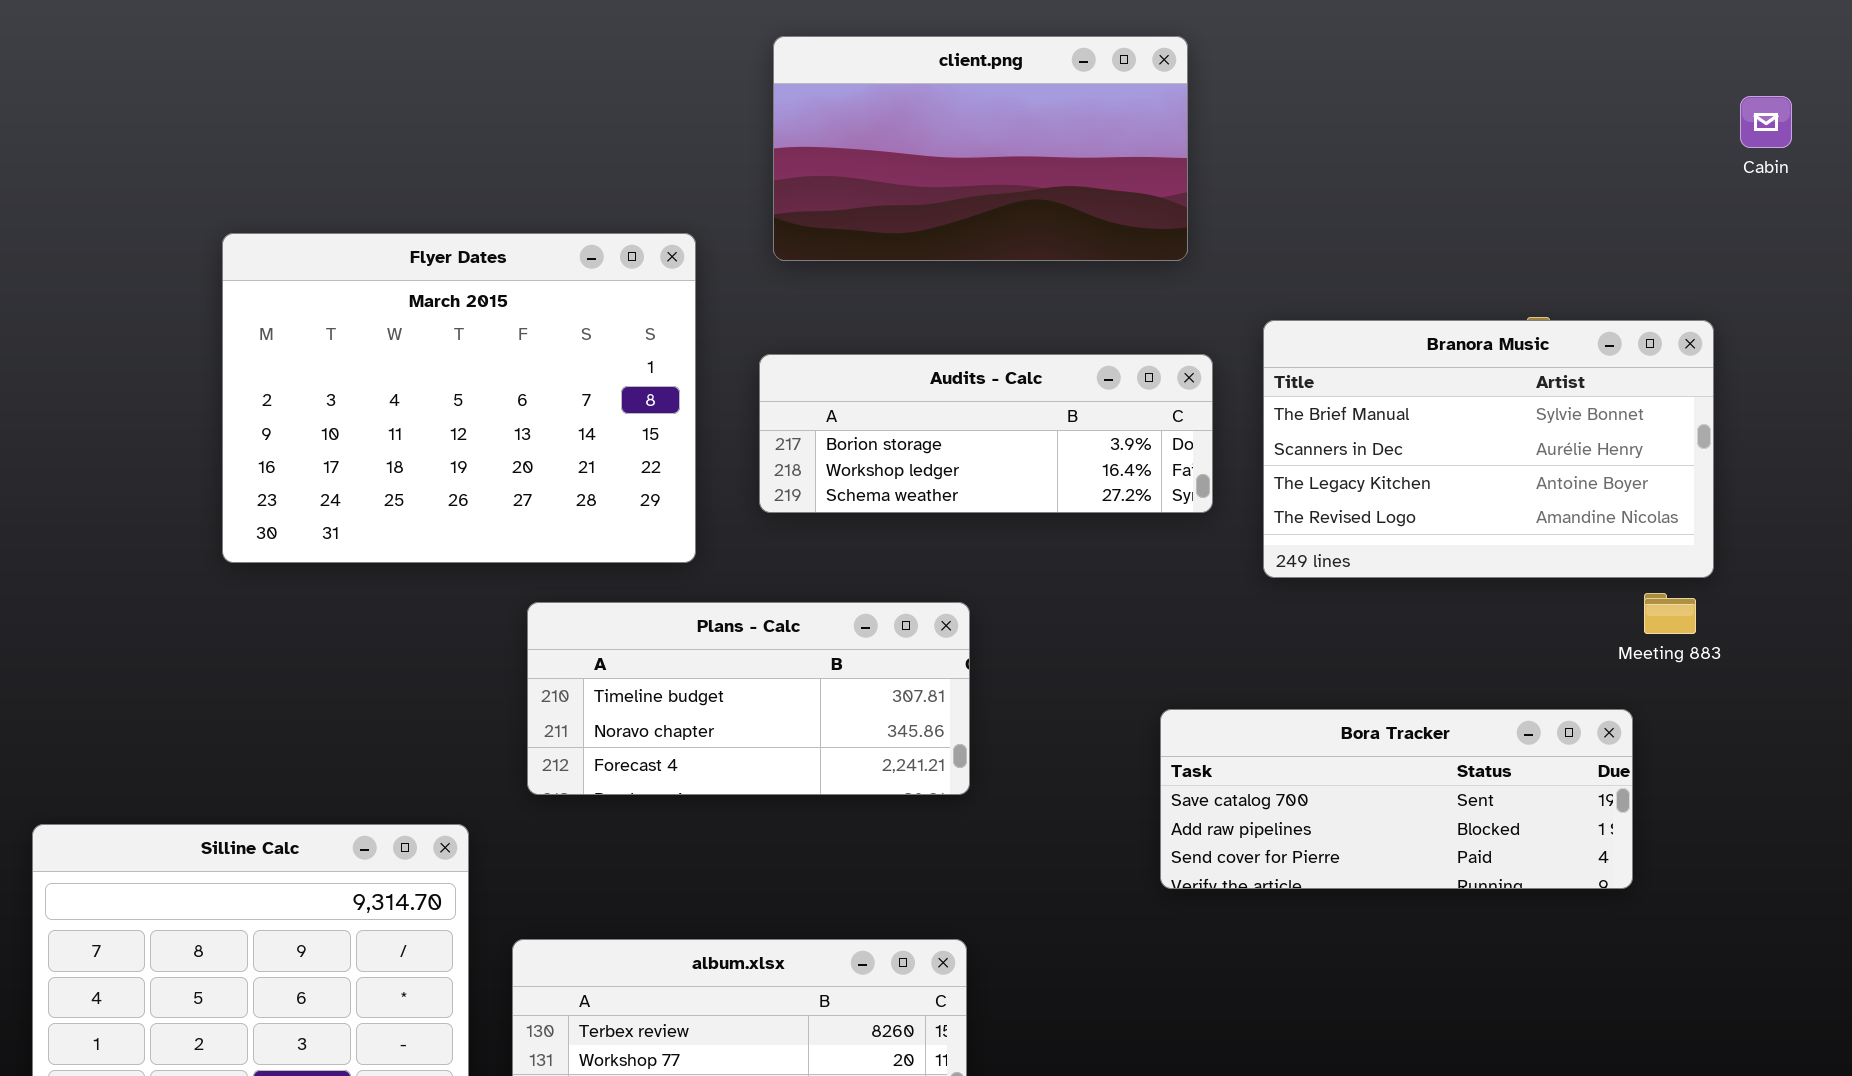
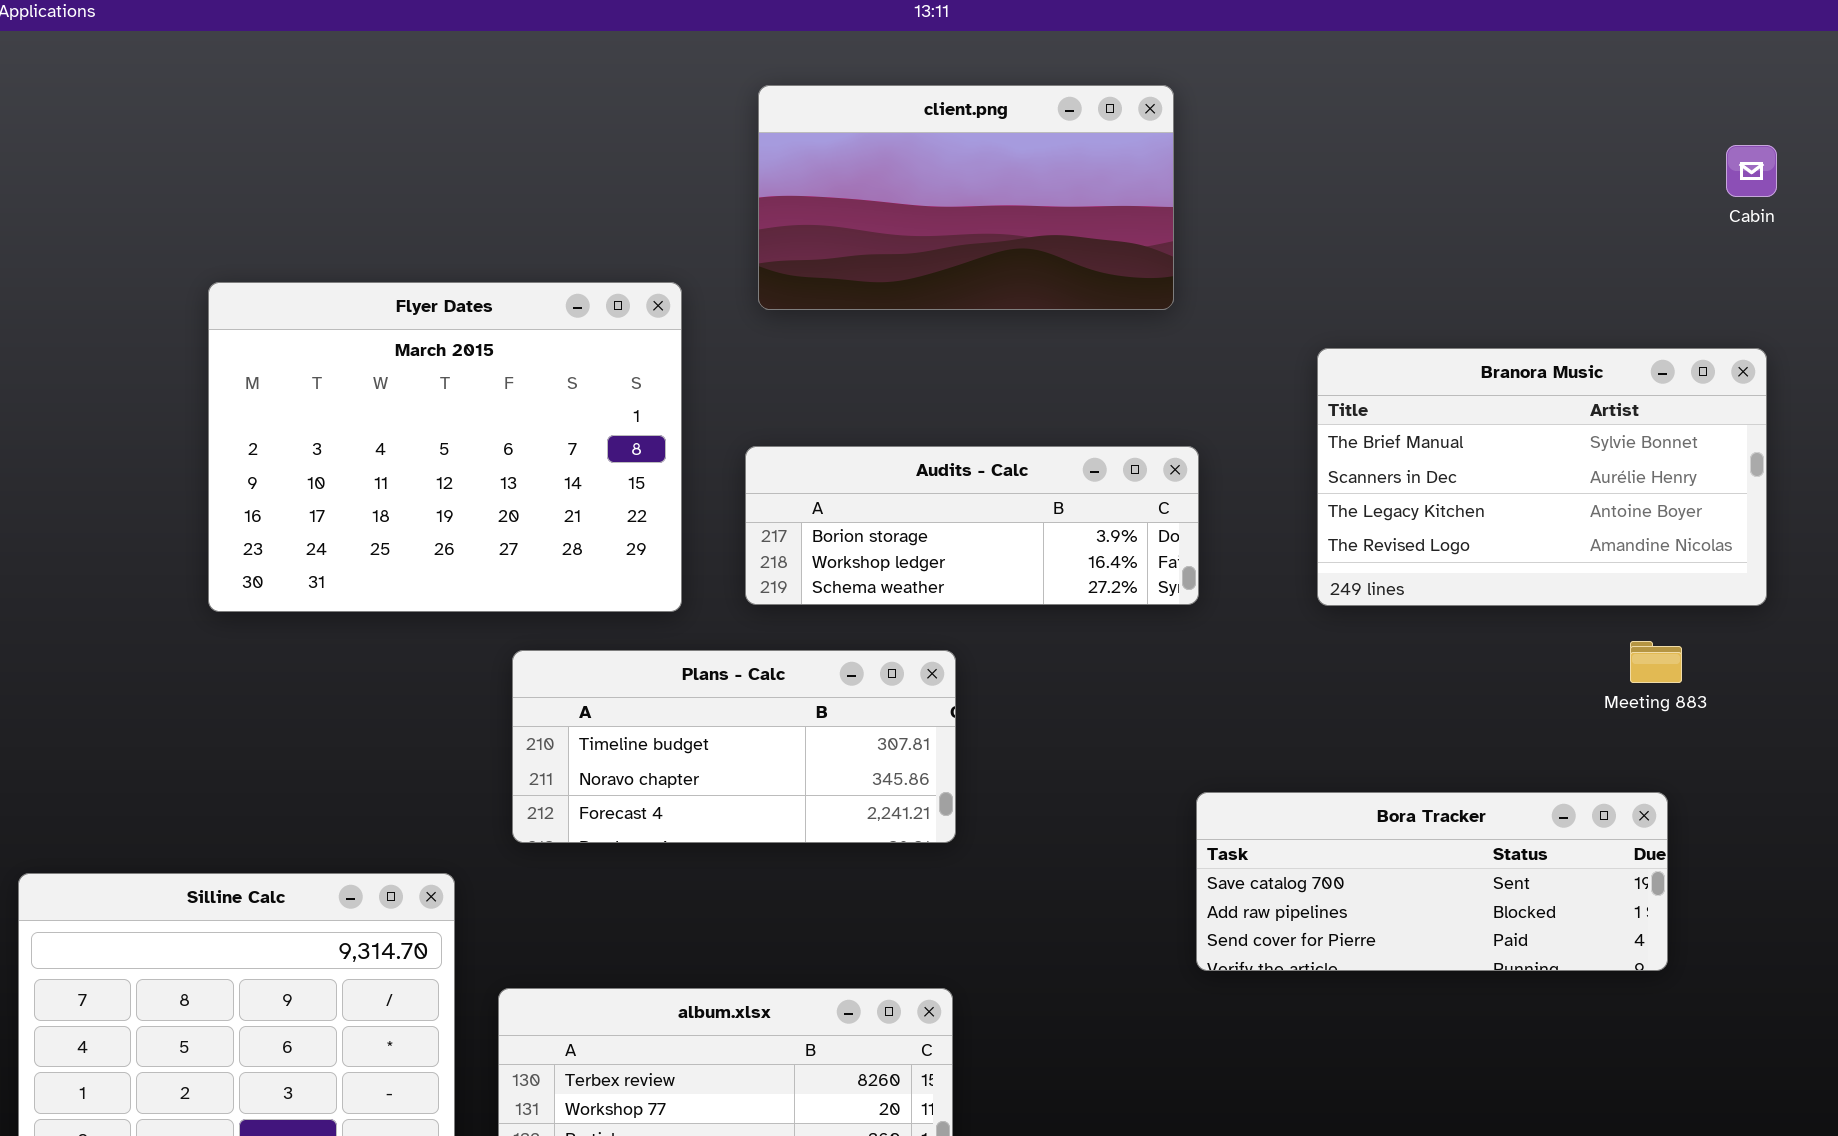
Branora Music: [1263,320,1714,578] -> [1317,348,1767,606], moved
Audits - Calc: [759,354,1213,513] -> [745,446,1199,605], moved
Bora Tracker: [1160,709,1633,889] -> [1196,792,1668,971], moved

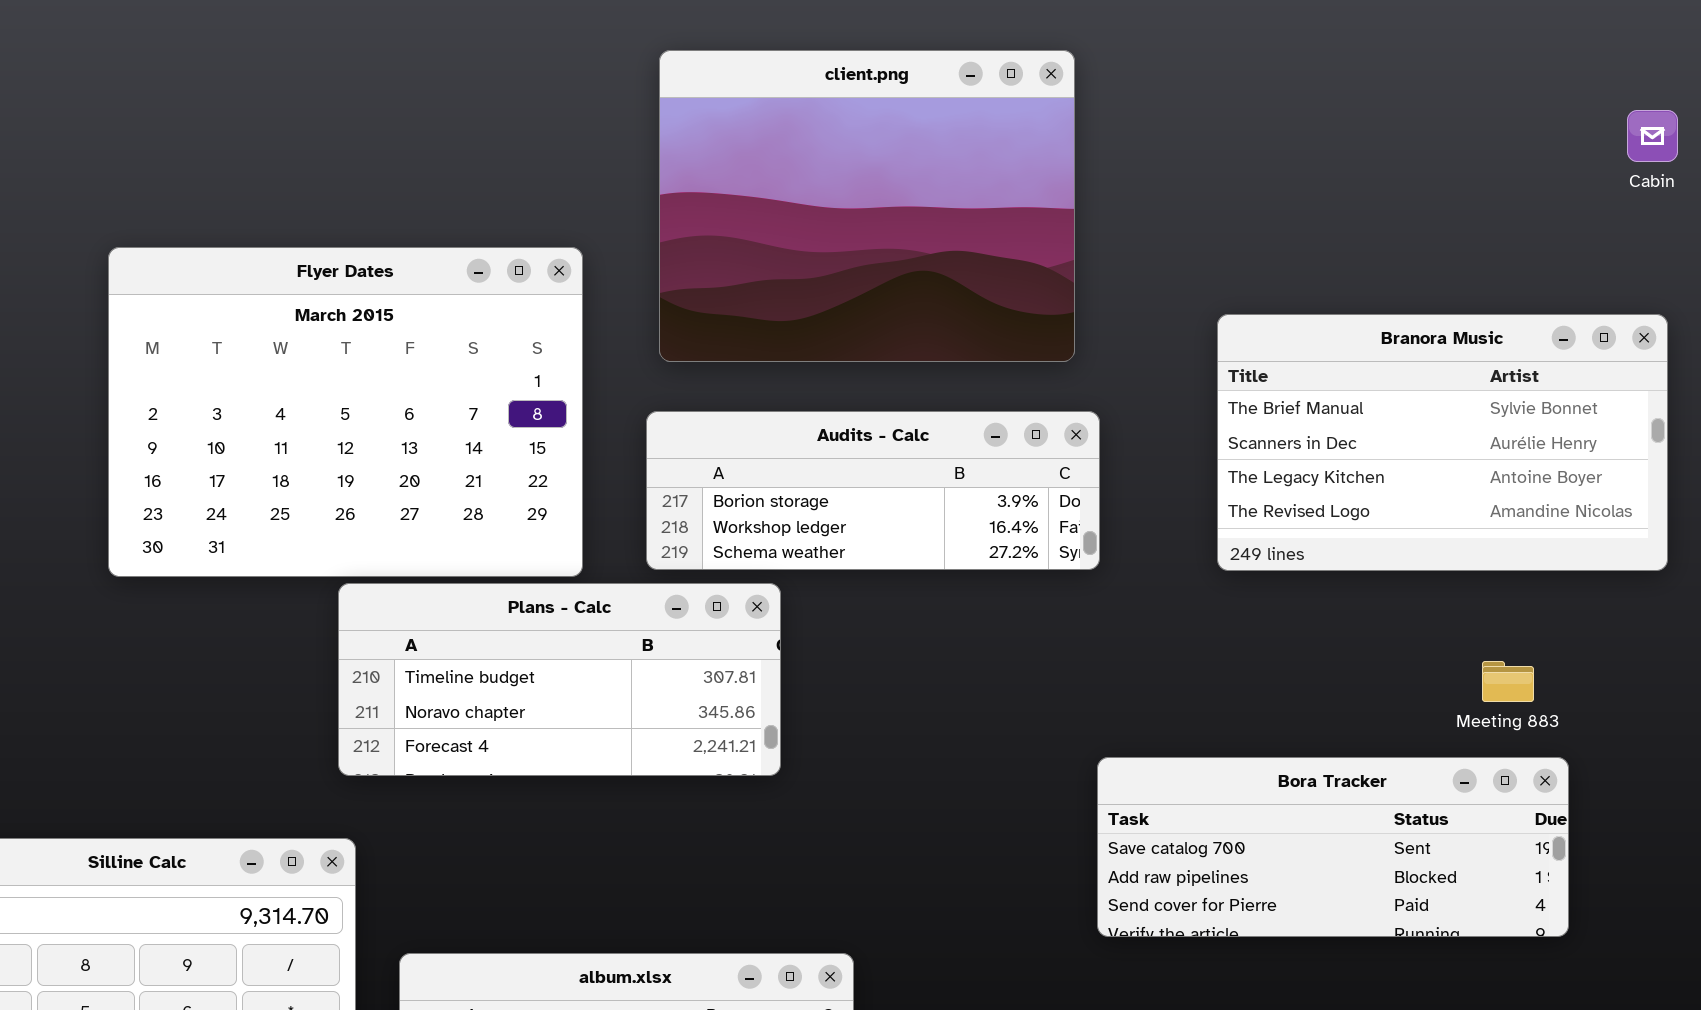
client.png: [758,85,1174,310] -> [659,50,1075,362], resized
Meeting 883: [1630,641,1682,683] -> [1482,661,1534,702], moved
Plans - Calc: [512,650,956,843] -> [338,583,781,776], moved

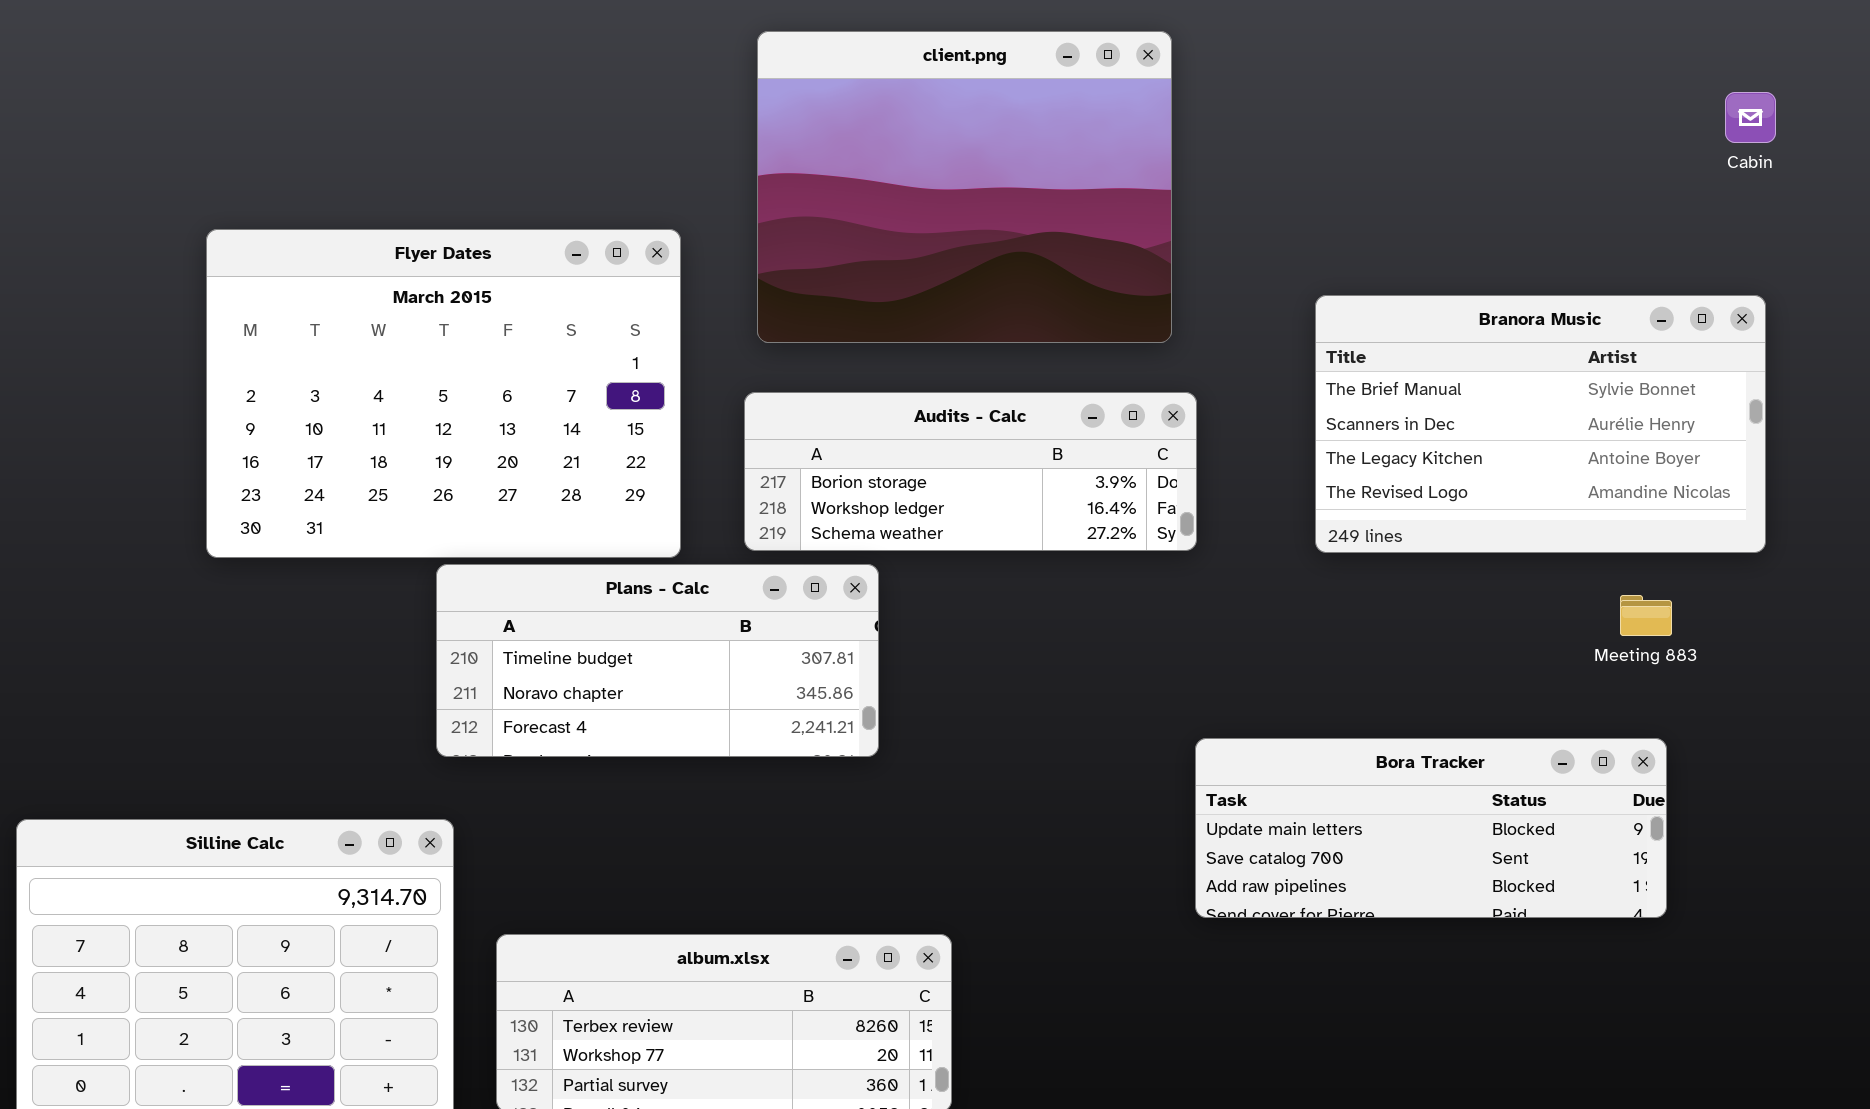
Meeting 883: [1482,661,1534,702] -> [1620,595,1672,636], moved
Bora Tracker: [1097,757,1569,937] -> [1195,738,1667,918], scrolled up 1 row

